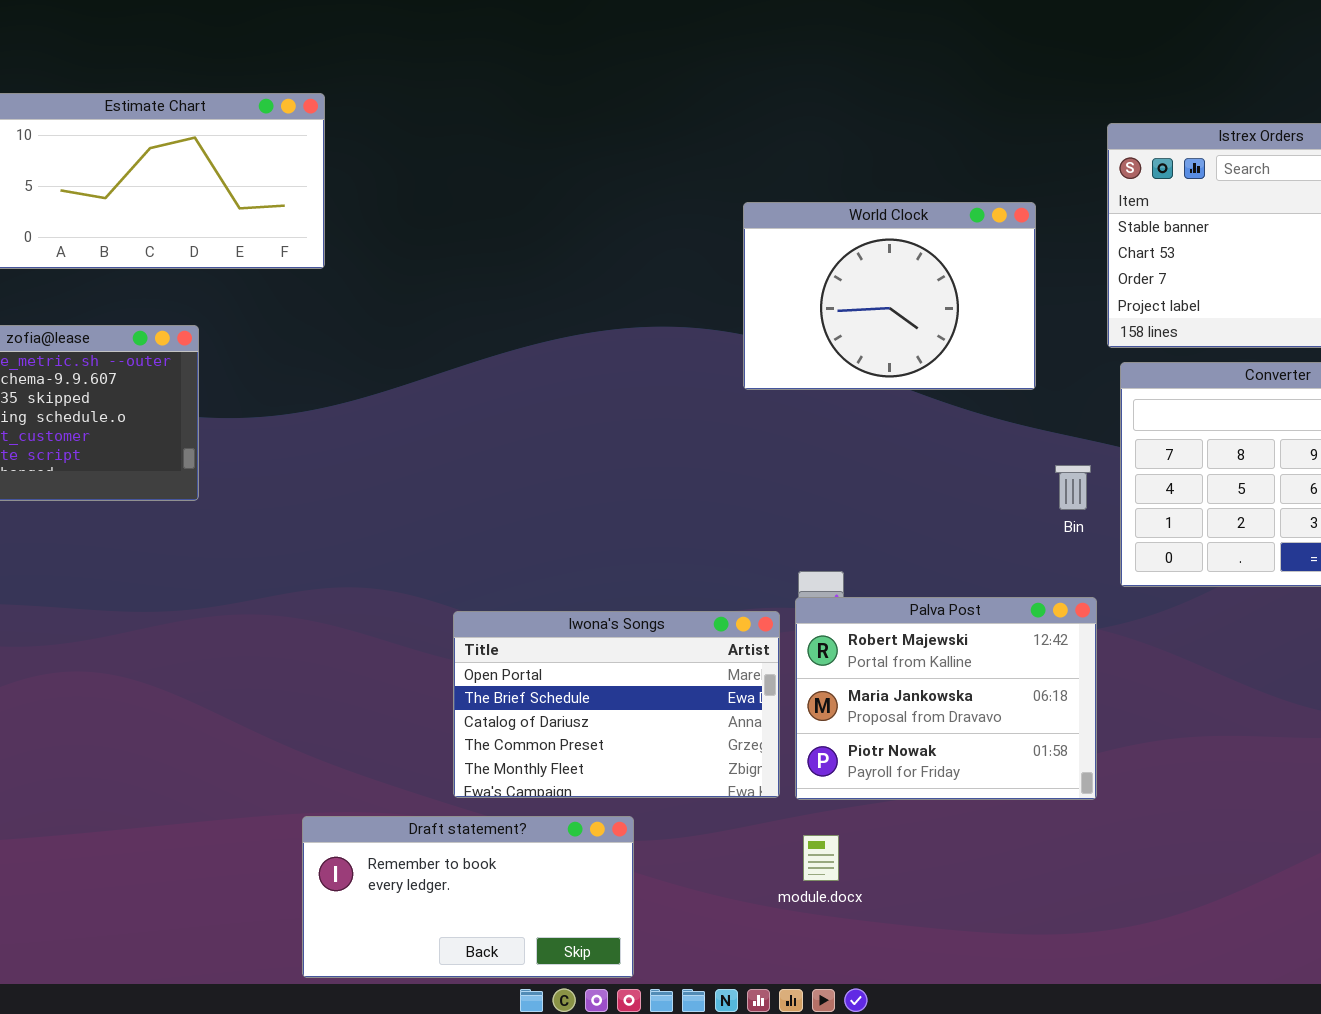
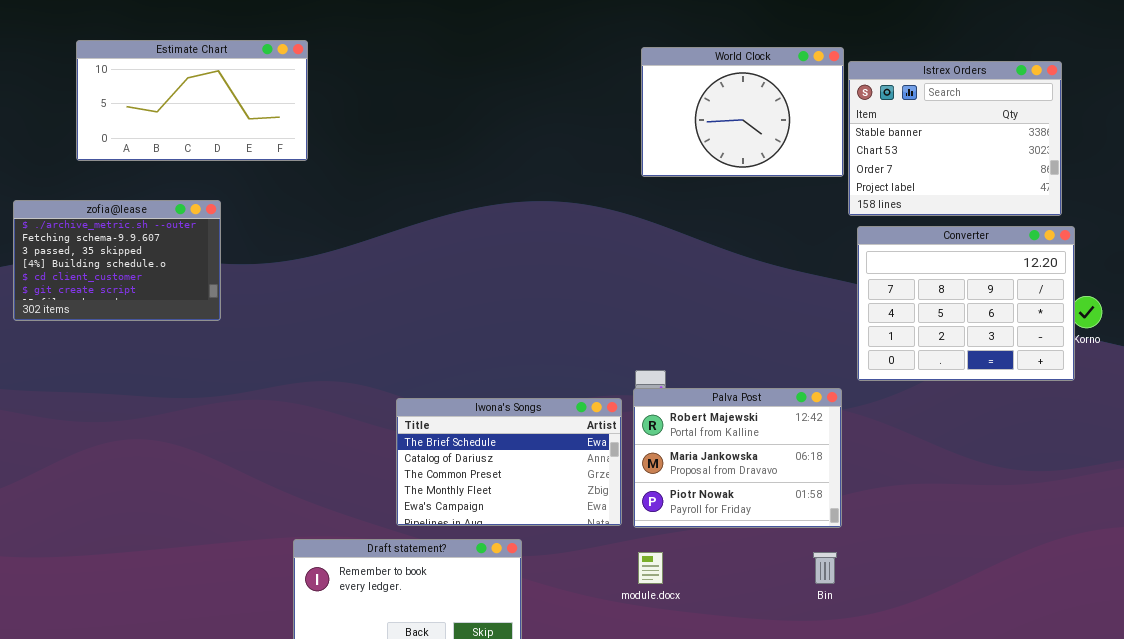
World Clock: [743,202,1036,390] -> [641,47,844,177], moved
Bin: [1055,465,1091,510] -> [813,552,837,584], moved
Iwona's Songs: [453,611,780,798] -> [396,398,622,526], scrolled down 1 row

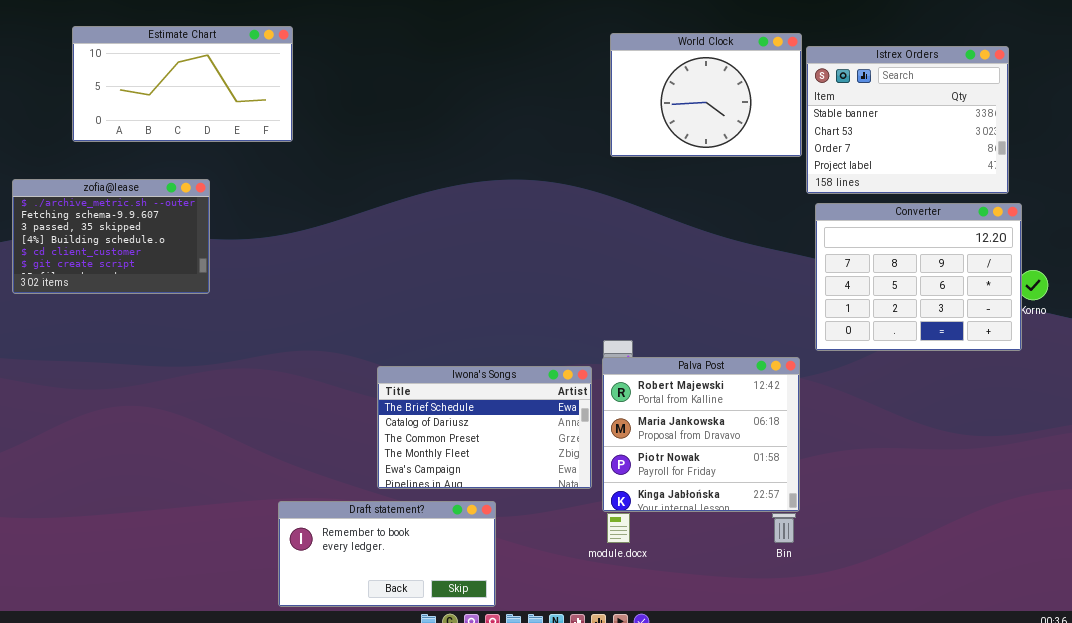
Palva Post: [633,388,842,528] -> [602,357,800,512], resized

